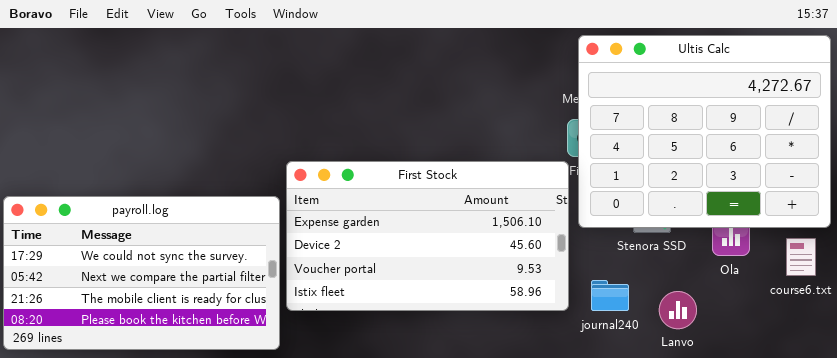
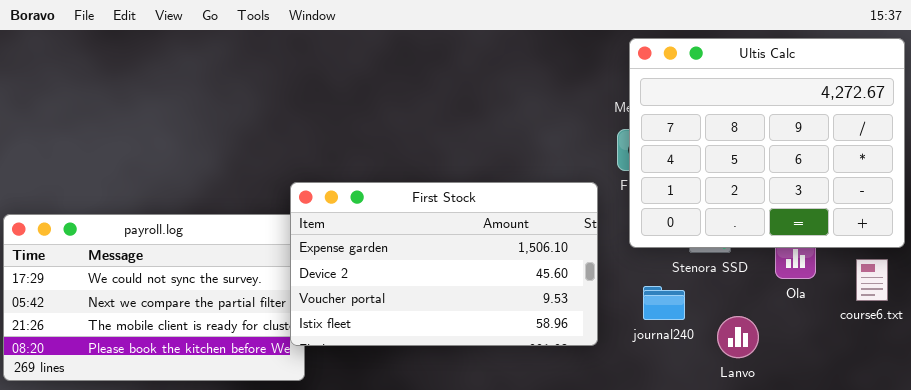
First Stock: [286,161,569,311] -> [290,182,598,346], moved
journal240: [591,280,629,311] -> [643,286,685,320], moved

